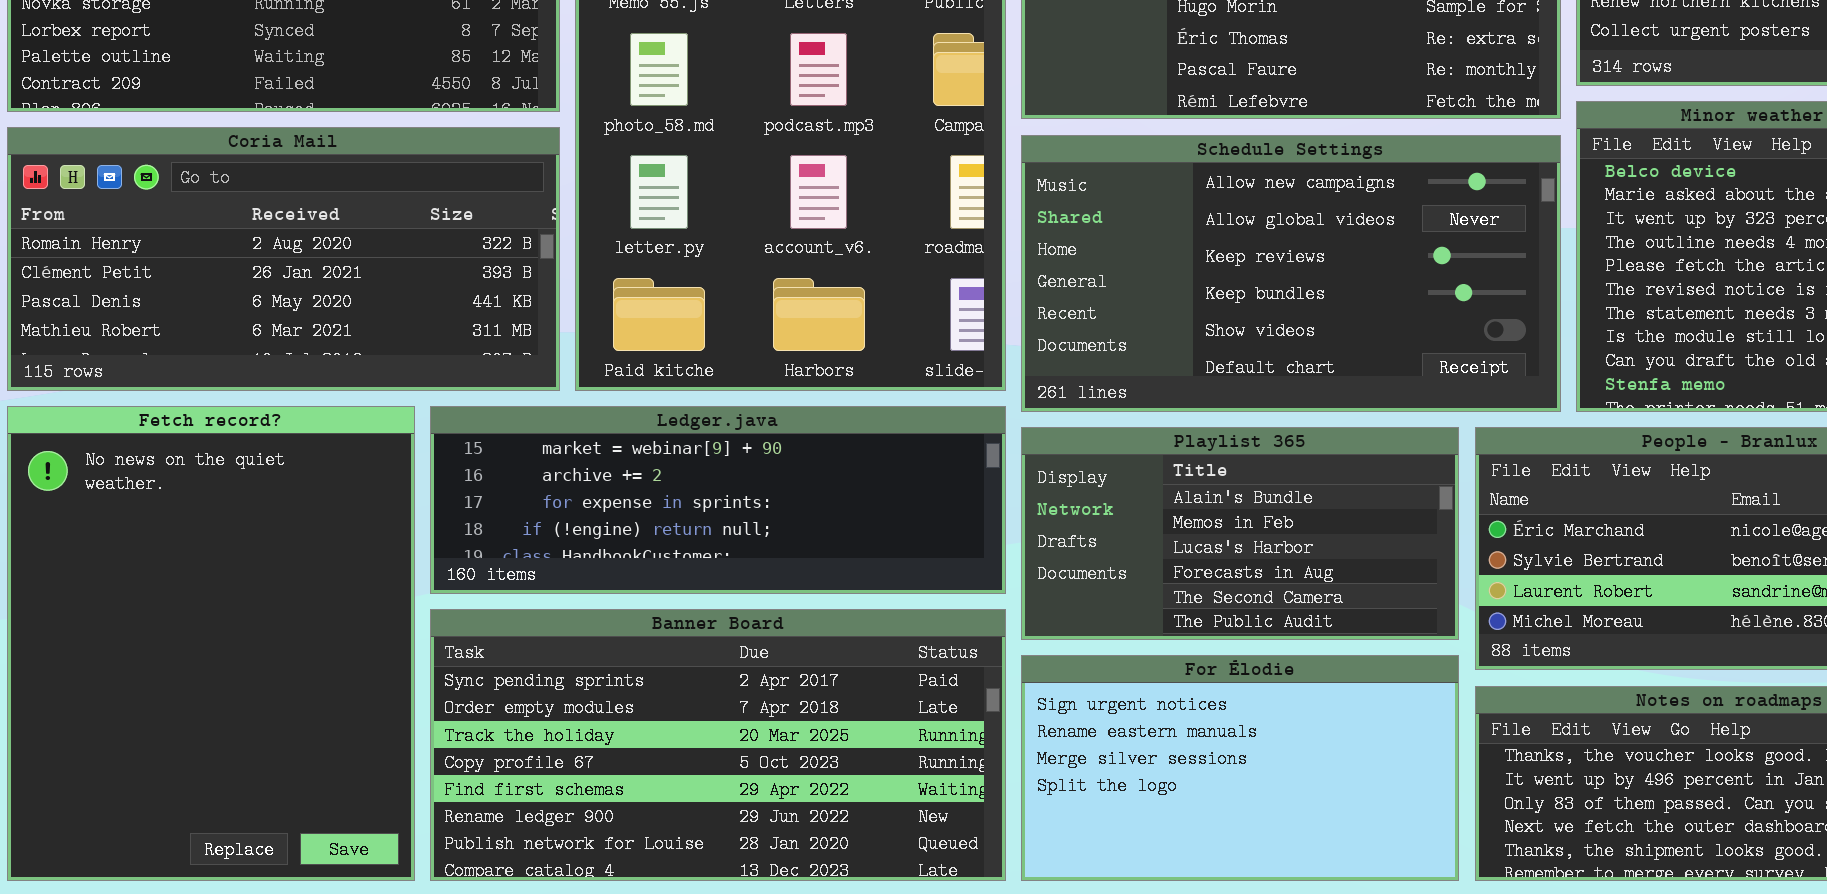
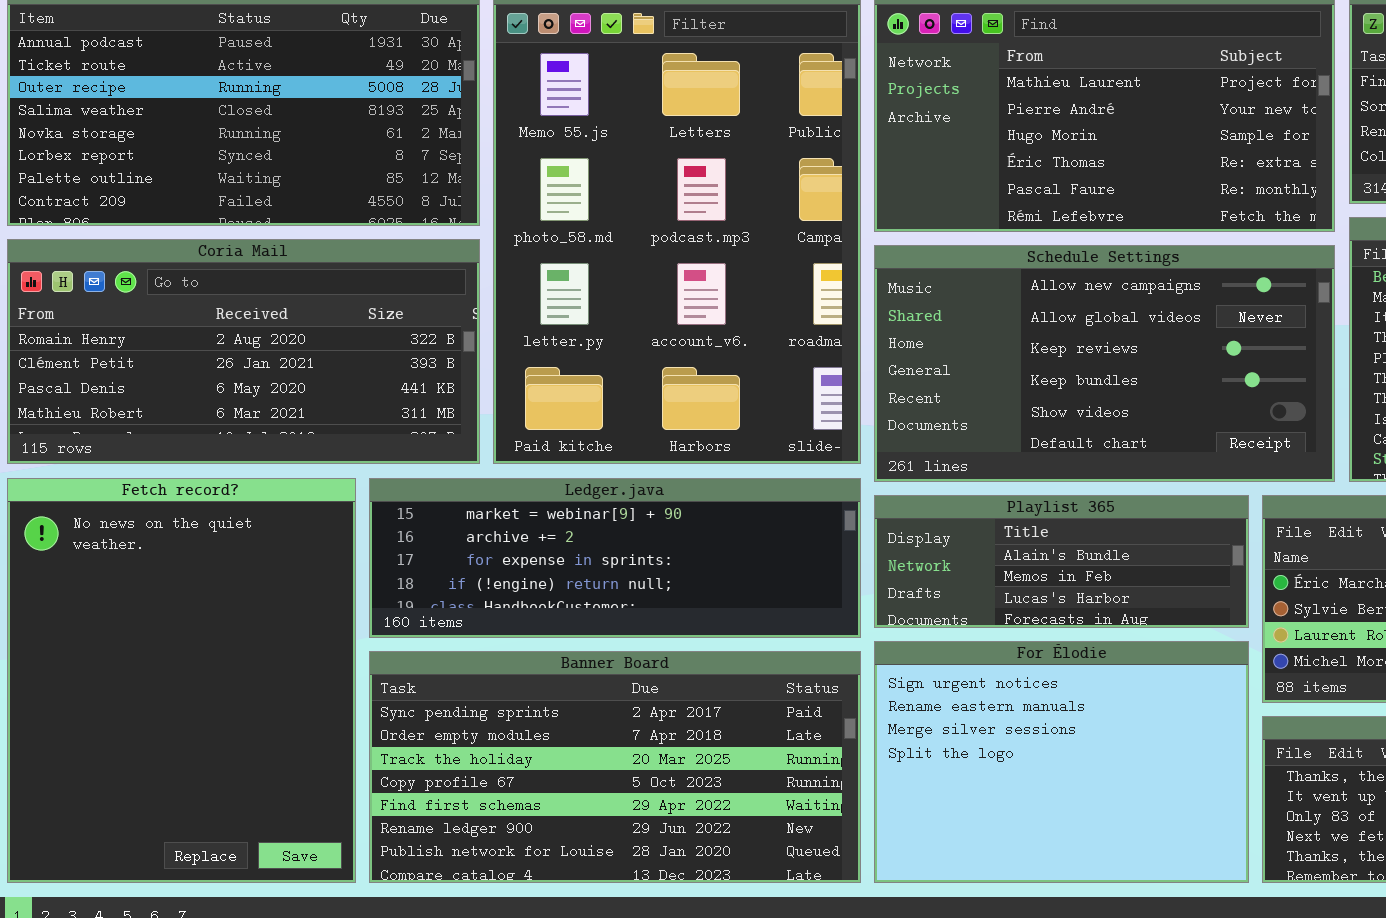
Playlist 365: [1021,427,1459,640] -> [874,495,1249,628], resized
For Élodie: [1021,655,1459,881] -> [874,641,1249,883], resized

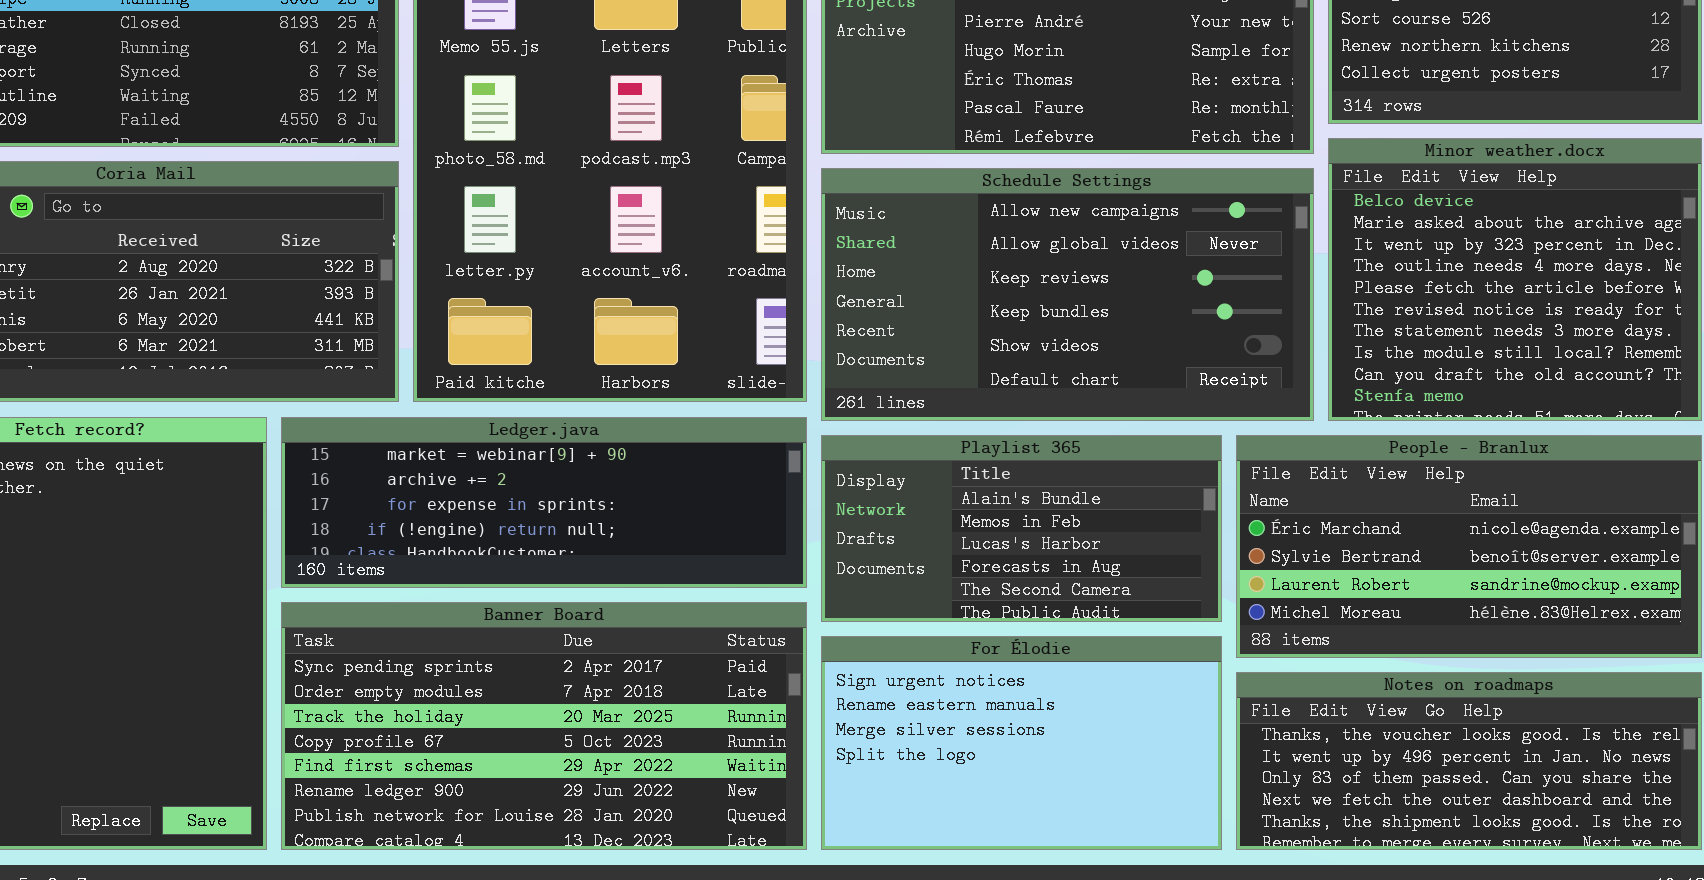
Playlist 365: [874,495,1249,628] -> [821,435,1222,622], resized
For Élodie: [874,641,1249,883] -> [821,636,1222,850], resized

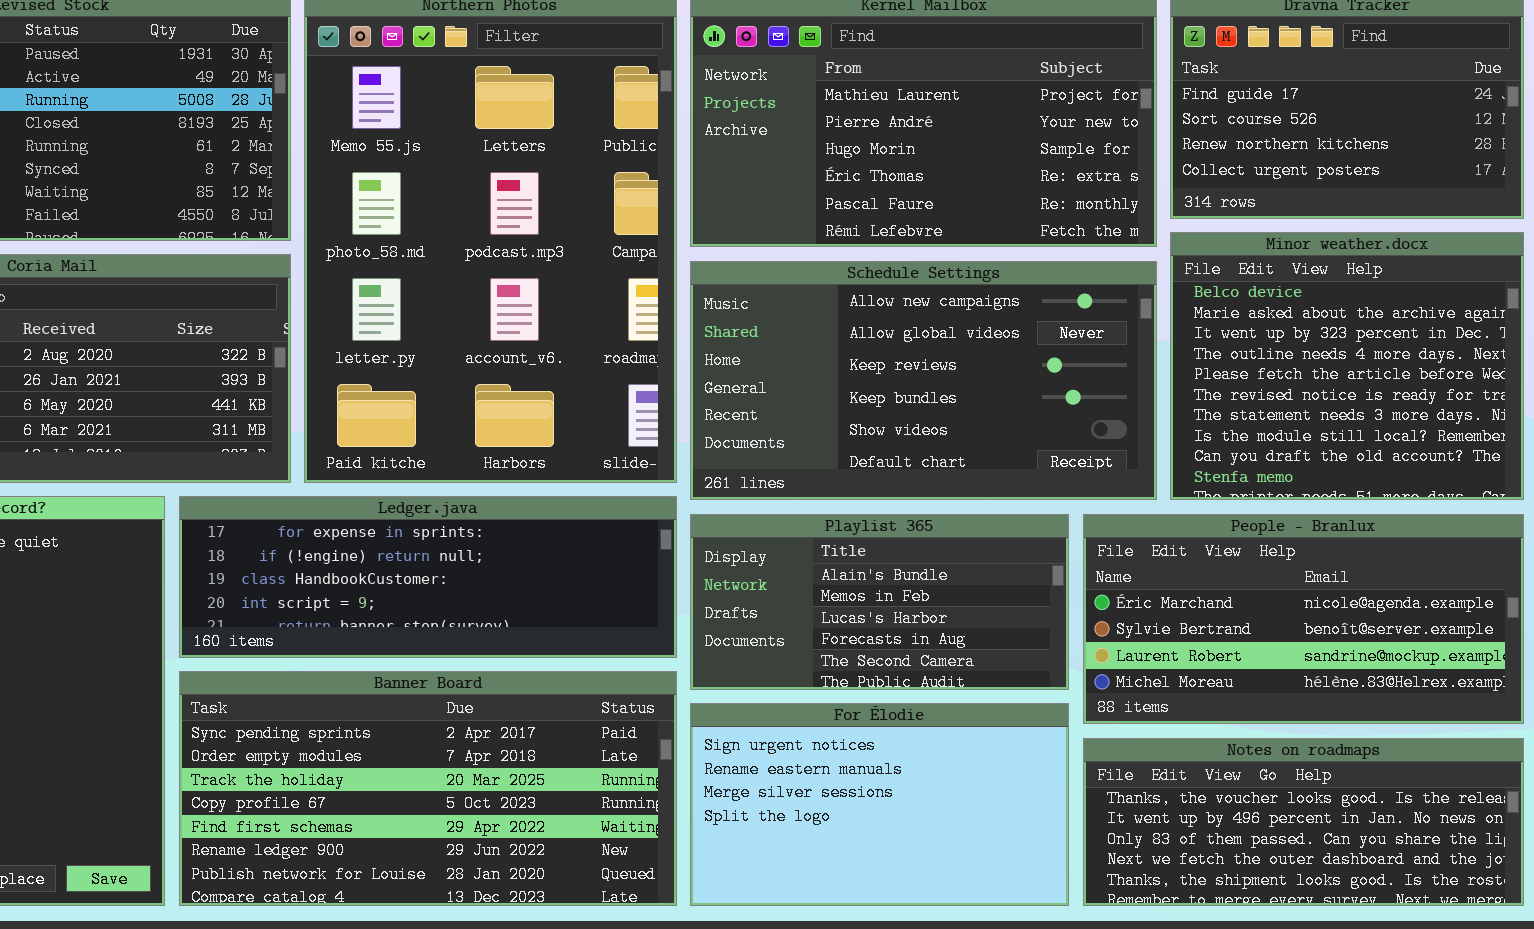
Ledger.java: [281,417,807,588] -> [179,496,677,658], scrolled down 2 rows

